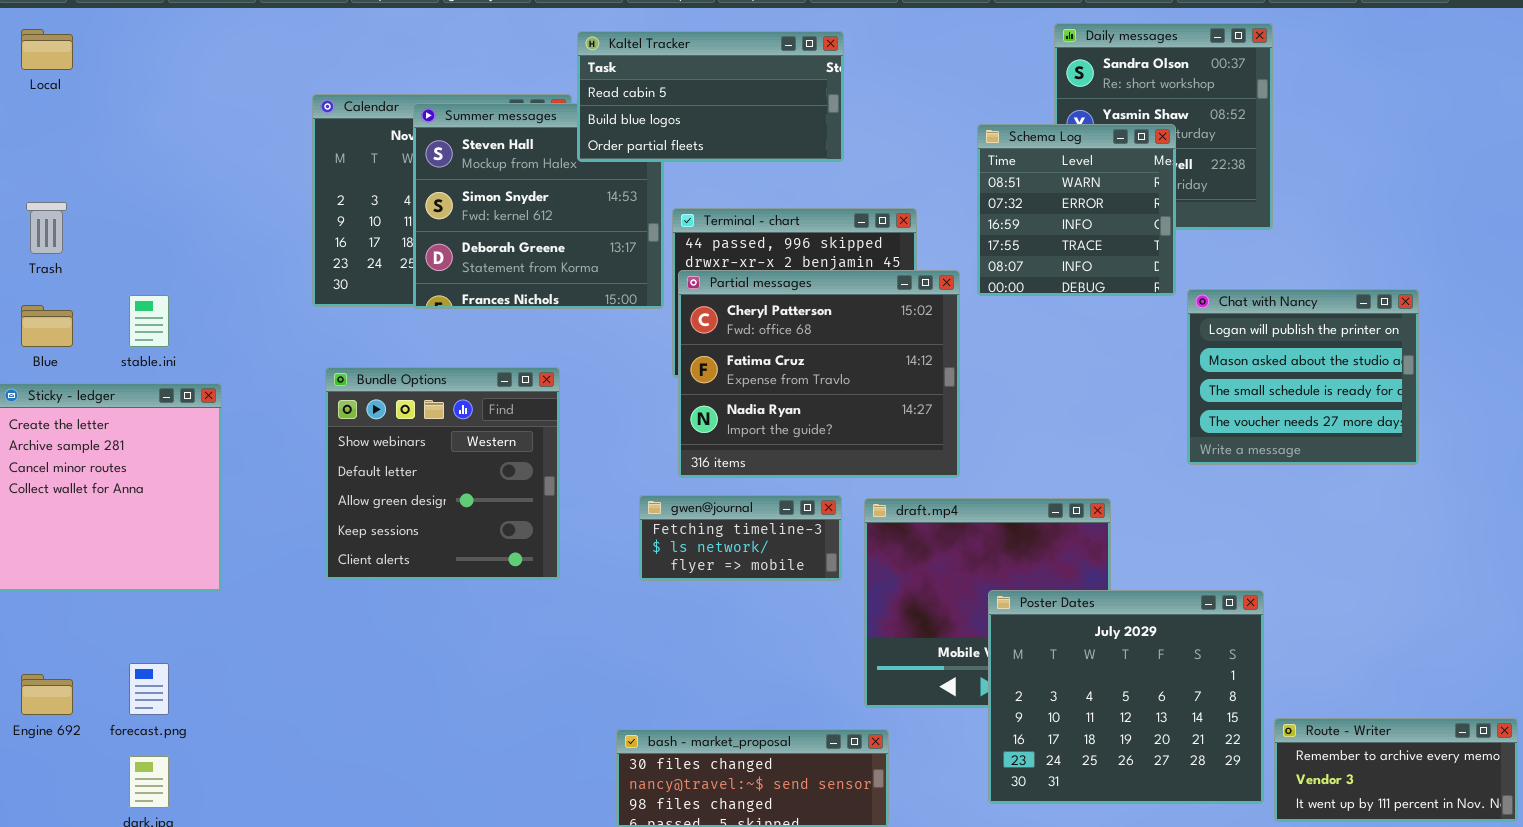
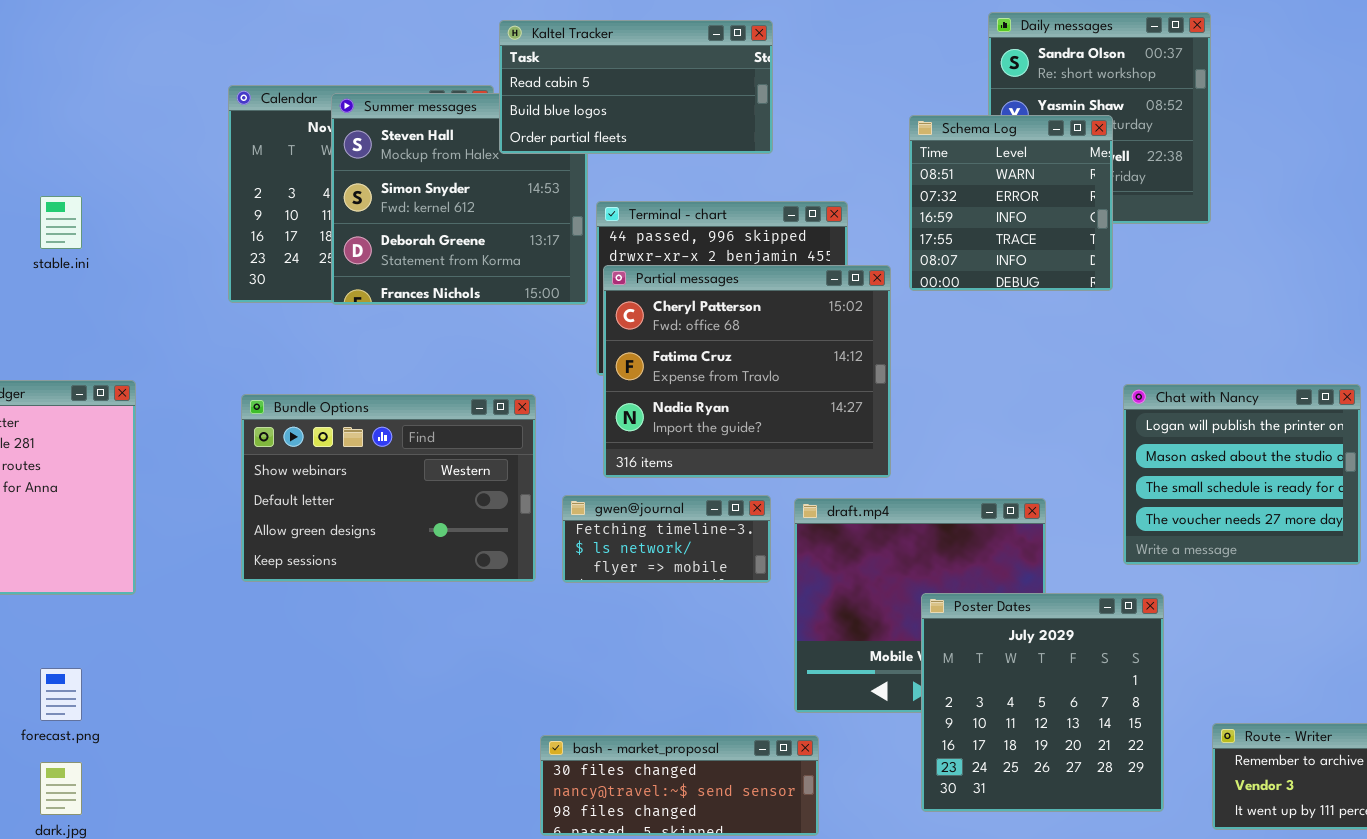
Chat with Nancy: [1187,289,1419,465] -> [1123,384,1361,565], moved
stable.ini: [129,295,169,347] -> [40,196,82,249], moved
Bundle Options: [325,367,560,580] -> [241,394,536,582], resized
Poster Dates: [988,590,1264,804] -> [921,593,1164,812], resized

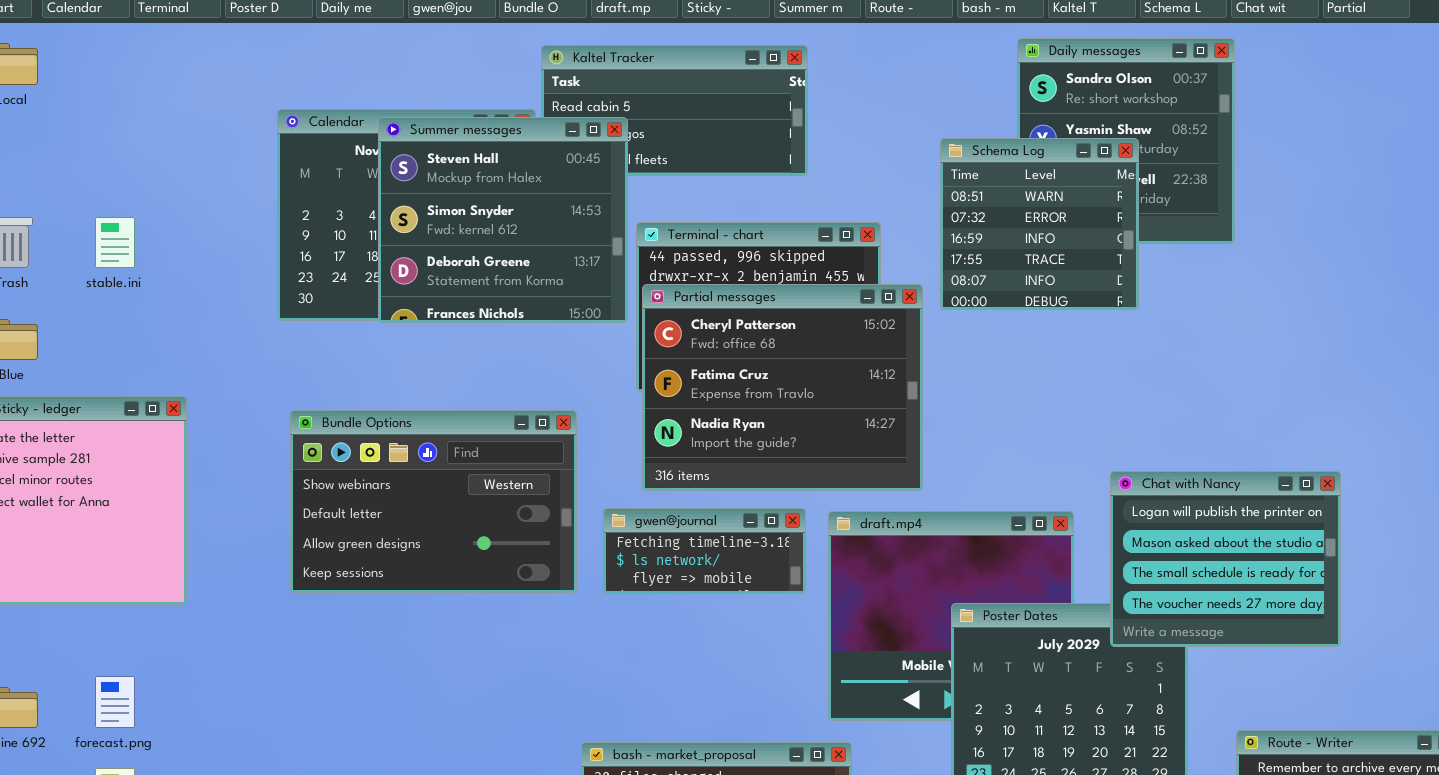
Summer messages: [331,93,588,305] -> [378,117,628,323], raised
Chat with Nancy: [1123,384,1361,565] -> [1110,471,1341,647], moved

